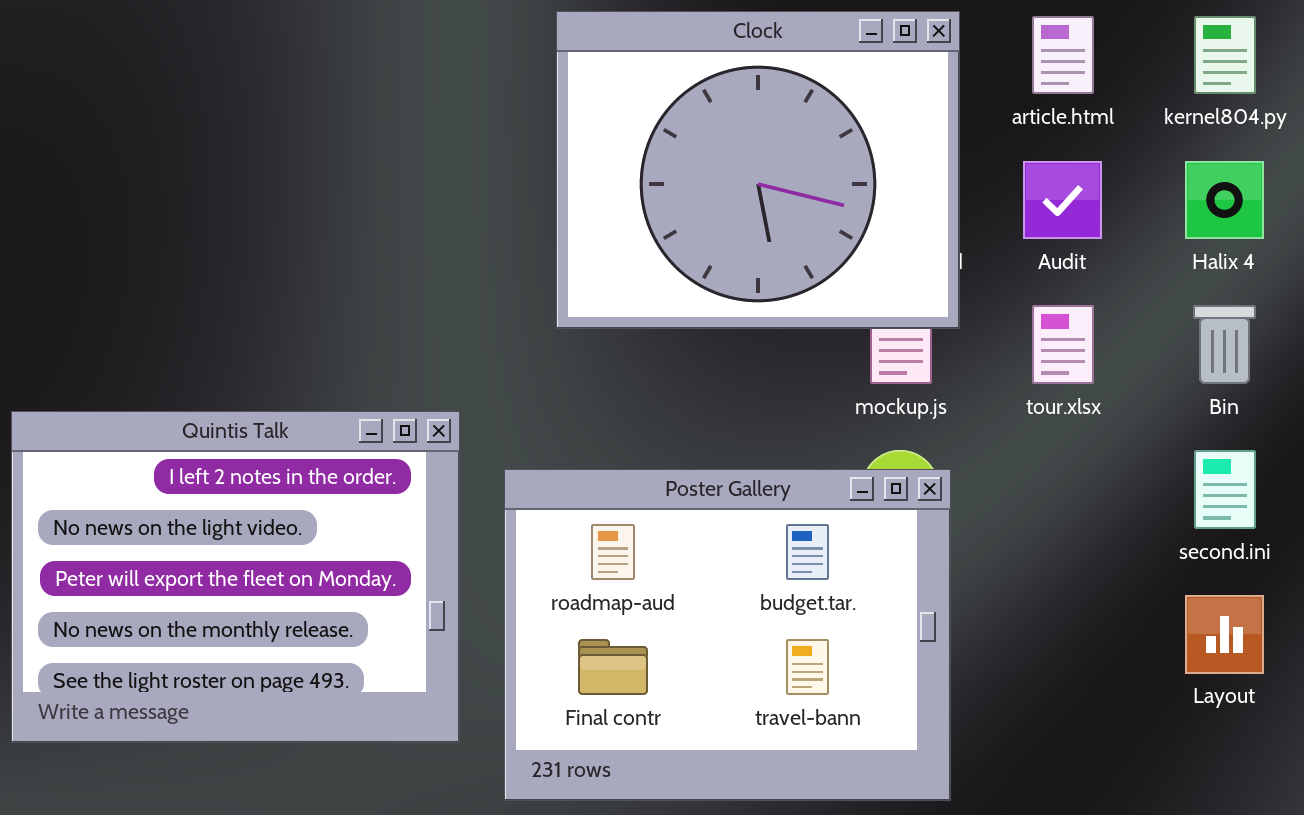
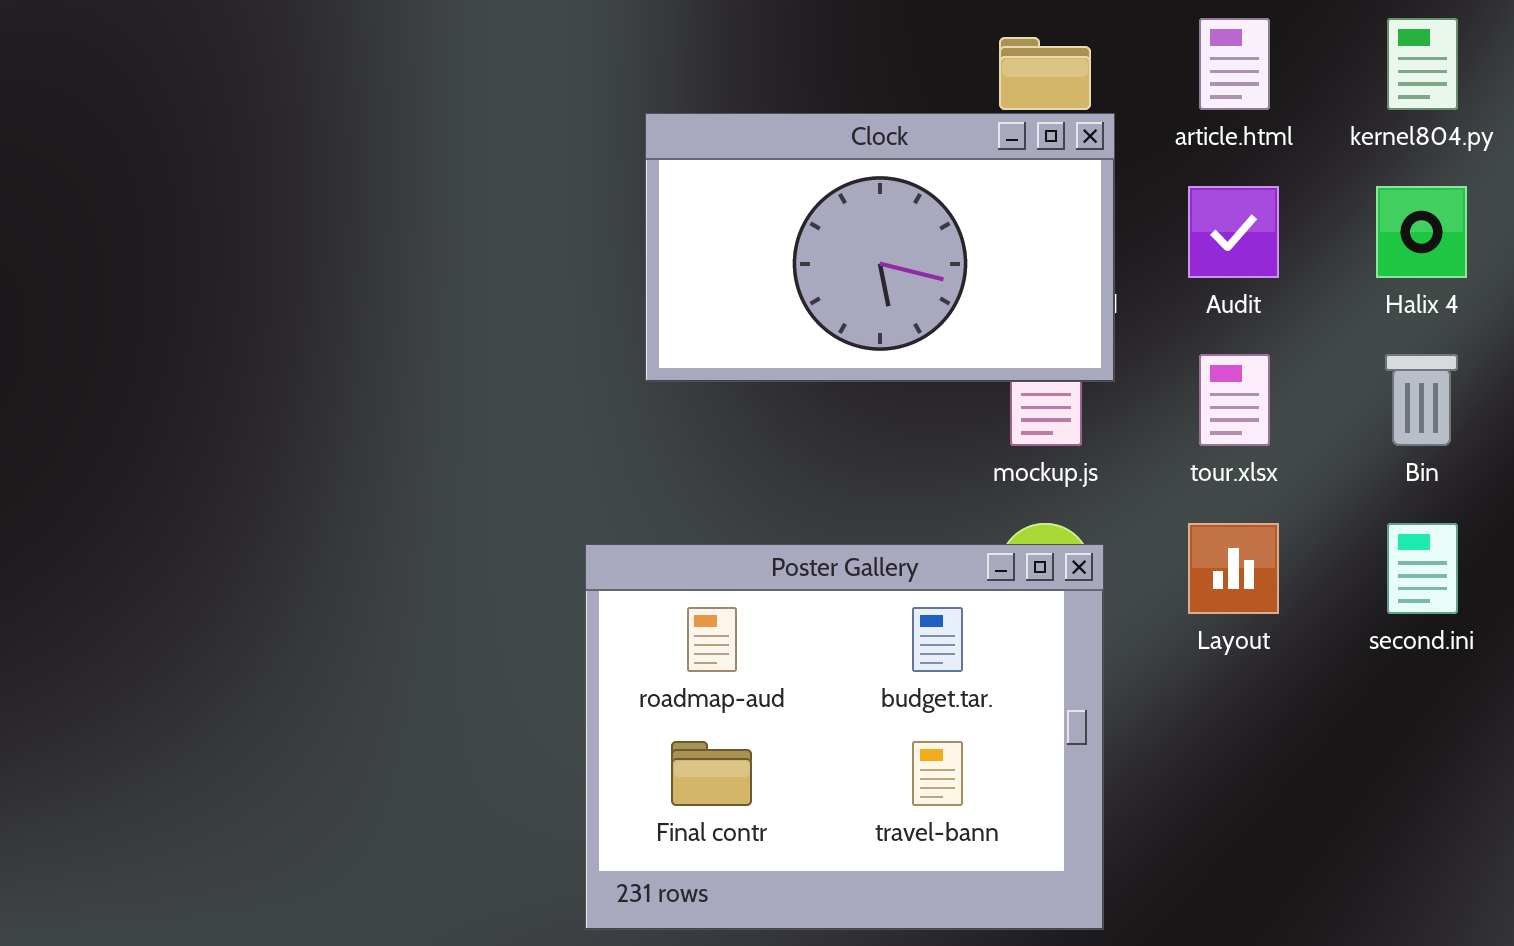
Clock: [556,11,960,329] -> [645,113,1115,382], resized
Quintis Talk: [11,411,460,743] -> none, closed
Layout: [1185,595,1264,674] -> [1188,523,1279,614], moved

